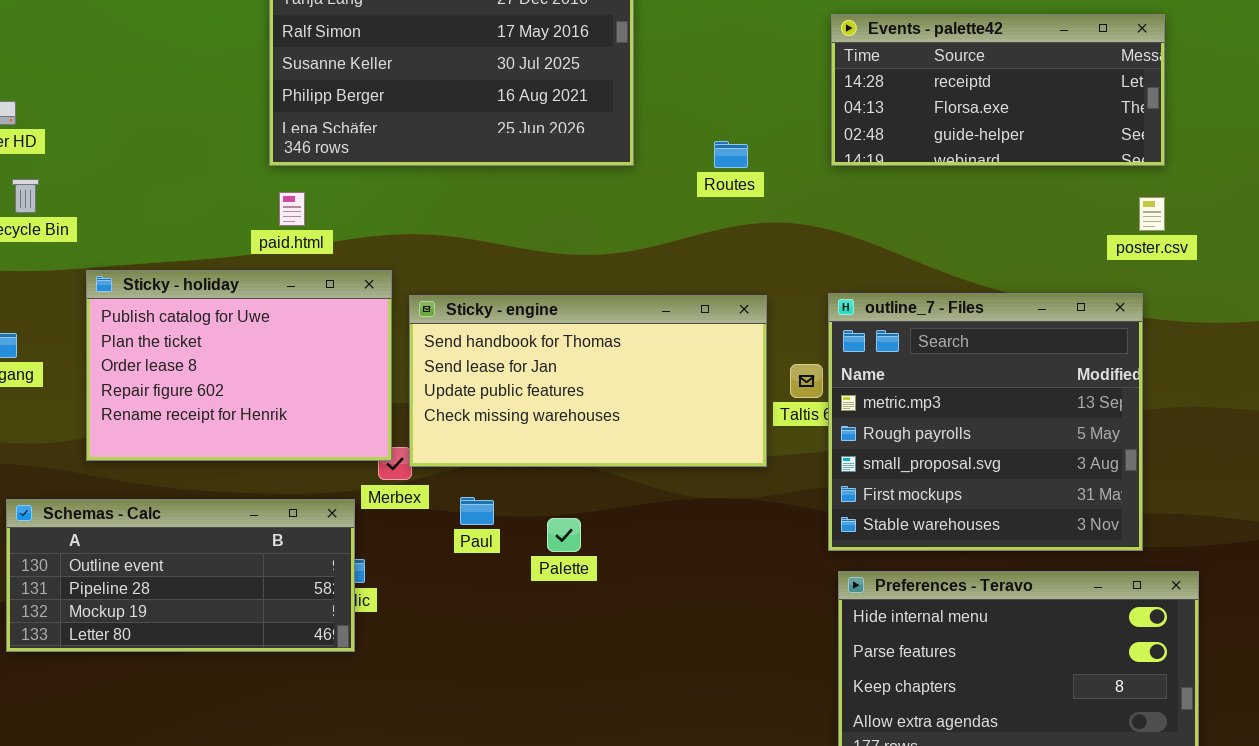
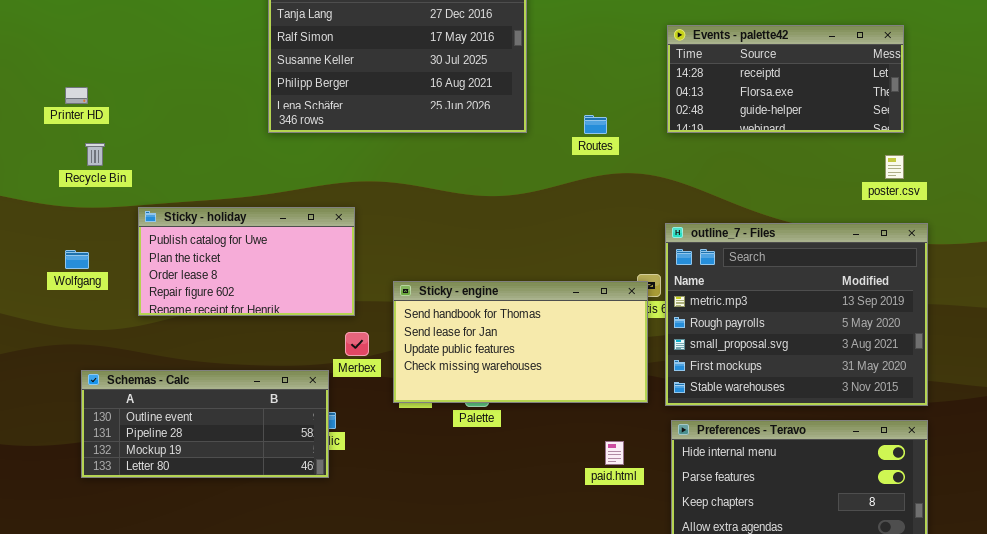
paid.html: [279,192,305,226] -> [605,441,624,465], moved
Sticky - holiday: [86,270,392,461] -> [138,207,355,316], resized
outline_7 - Files: [828,293,1143,551] -> [665,223,928,406], resized
Sticky - engine: [409,295,767,467] -> [393,281,648,403], moved

